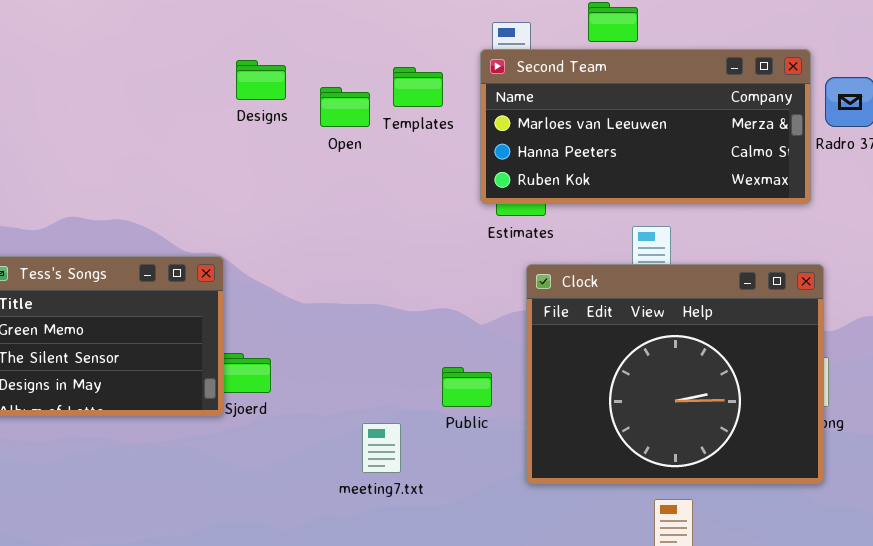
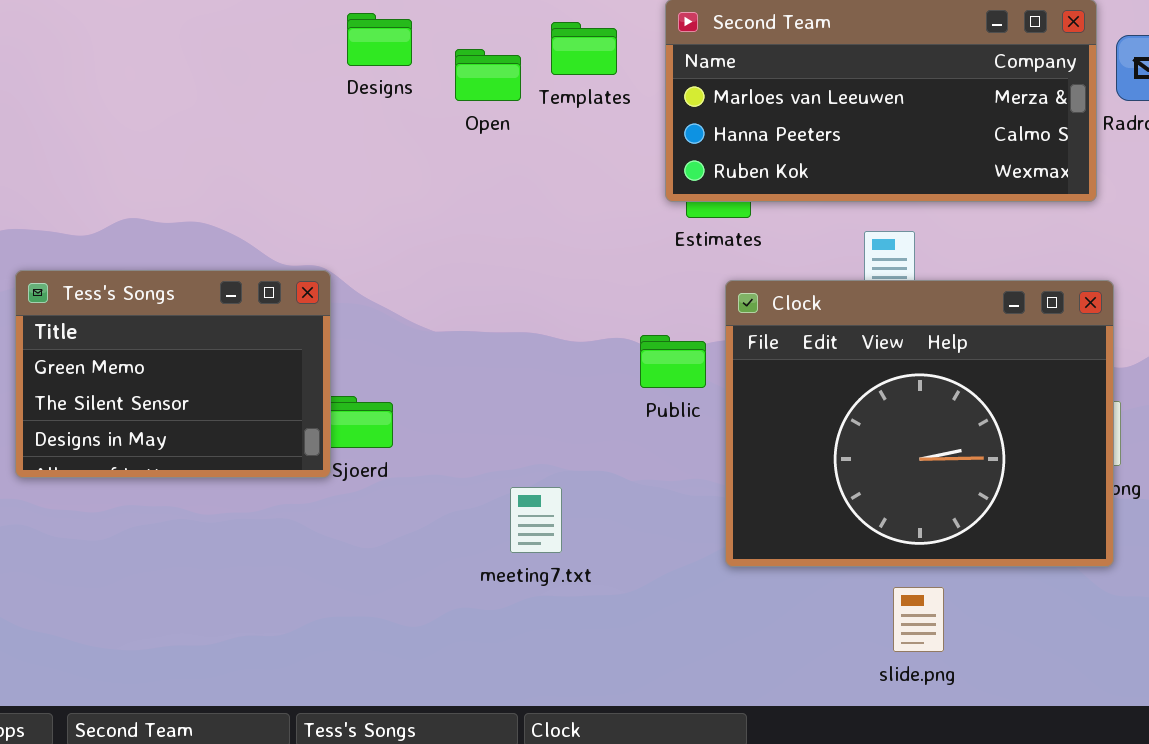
Public: [442,367,492,407] -> [640,335,706,388], moved

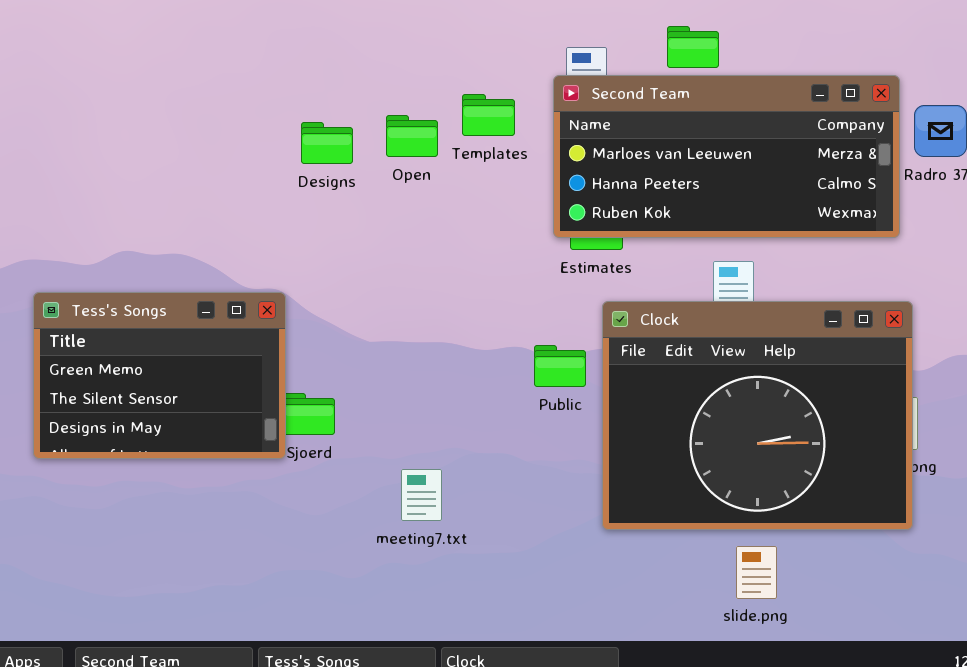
Designs: [347,13,412,66] -> [301,122,353,164], moved
meeting7.txt: [510,487,562,553] -> [401,469,442,521], moved

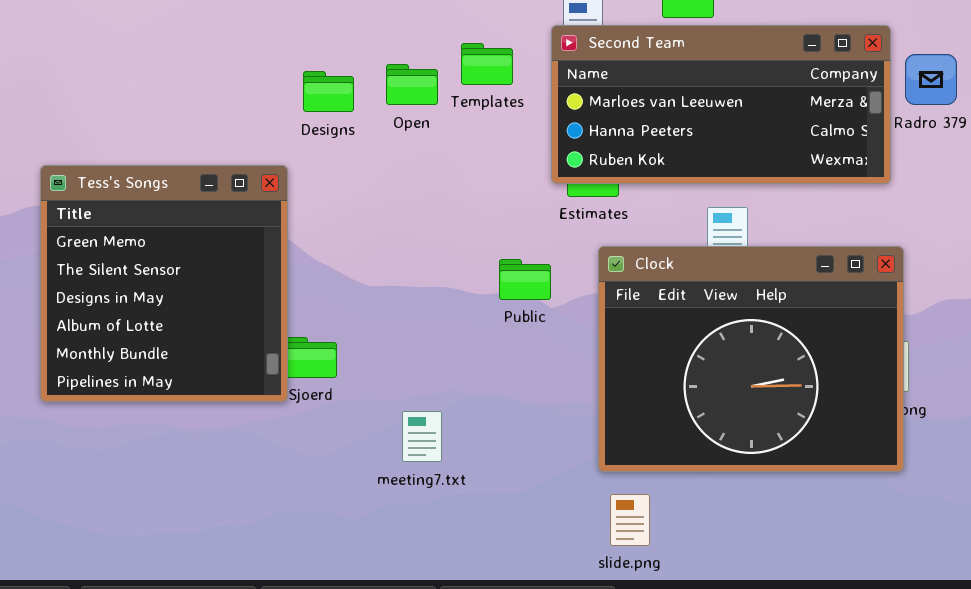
Tess's Songs: [33,292,286,459] -> [40,165,288,402], resized
Public: [534,345,586,387] -> [499,259,551,300], moved
slide.png: [736,546,777,599] -> [610,494,650,546], moved

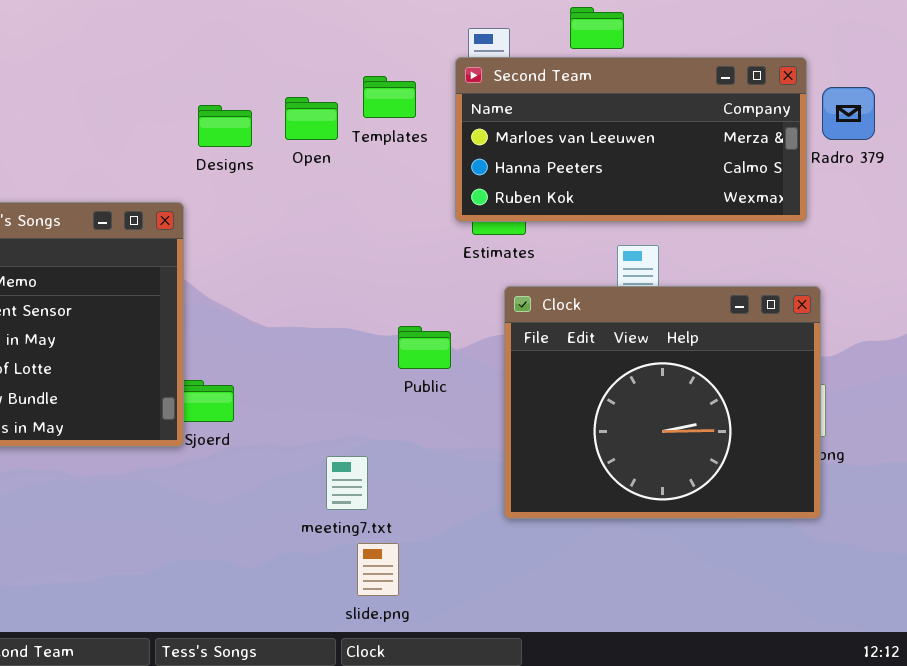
Public: [499,259,551,300] -> [398,326,451,369], moved
meeting7.txt: [402,411,442,462] -> [326,456,368,510], moved
slide.png: [610,494,650,546] -> [357,543,399,596], moved

